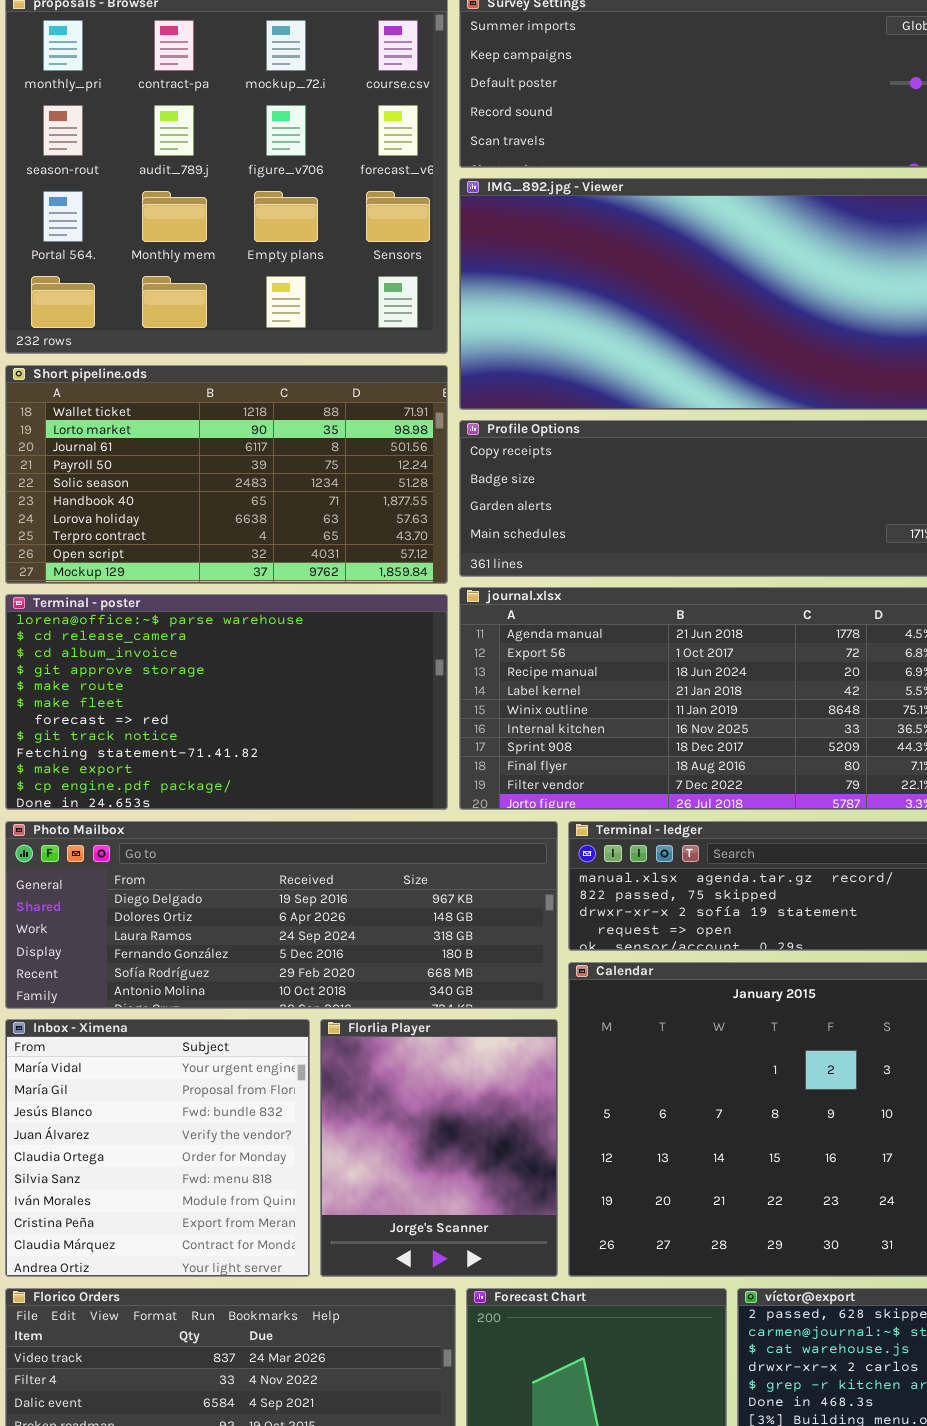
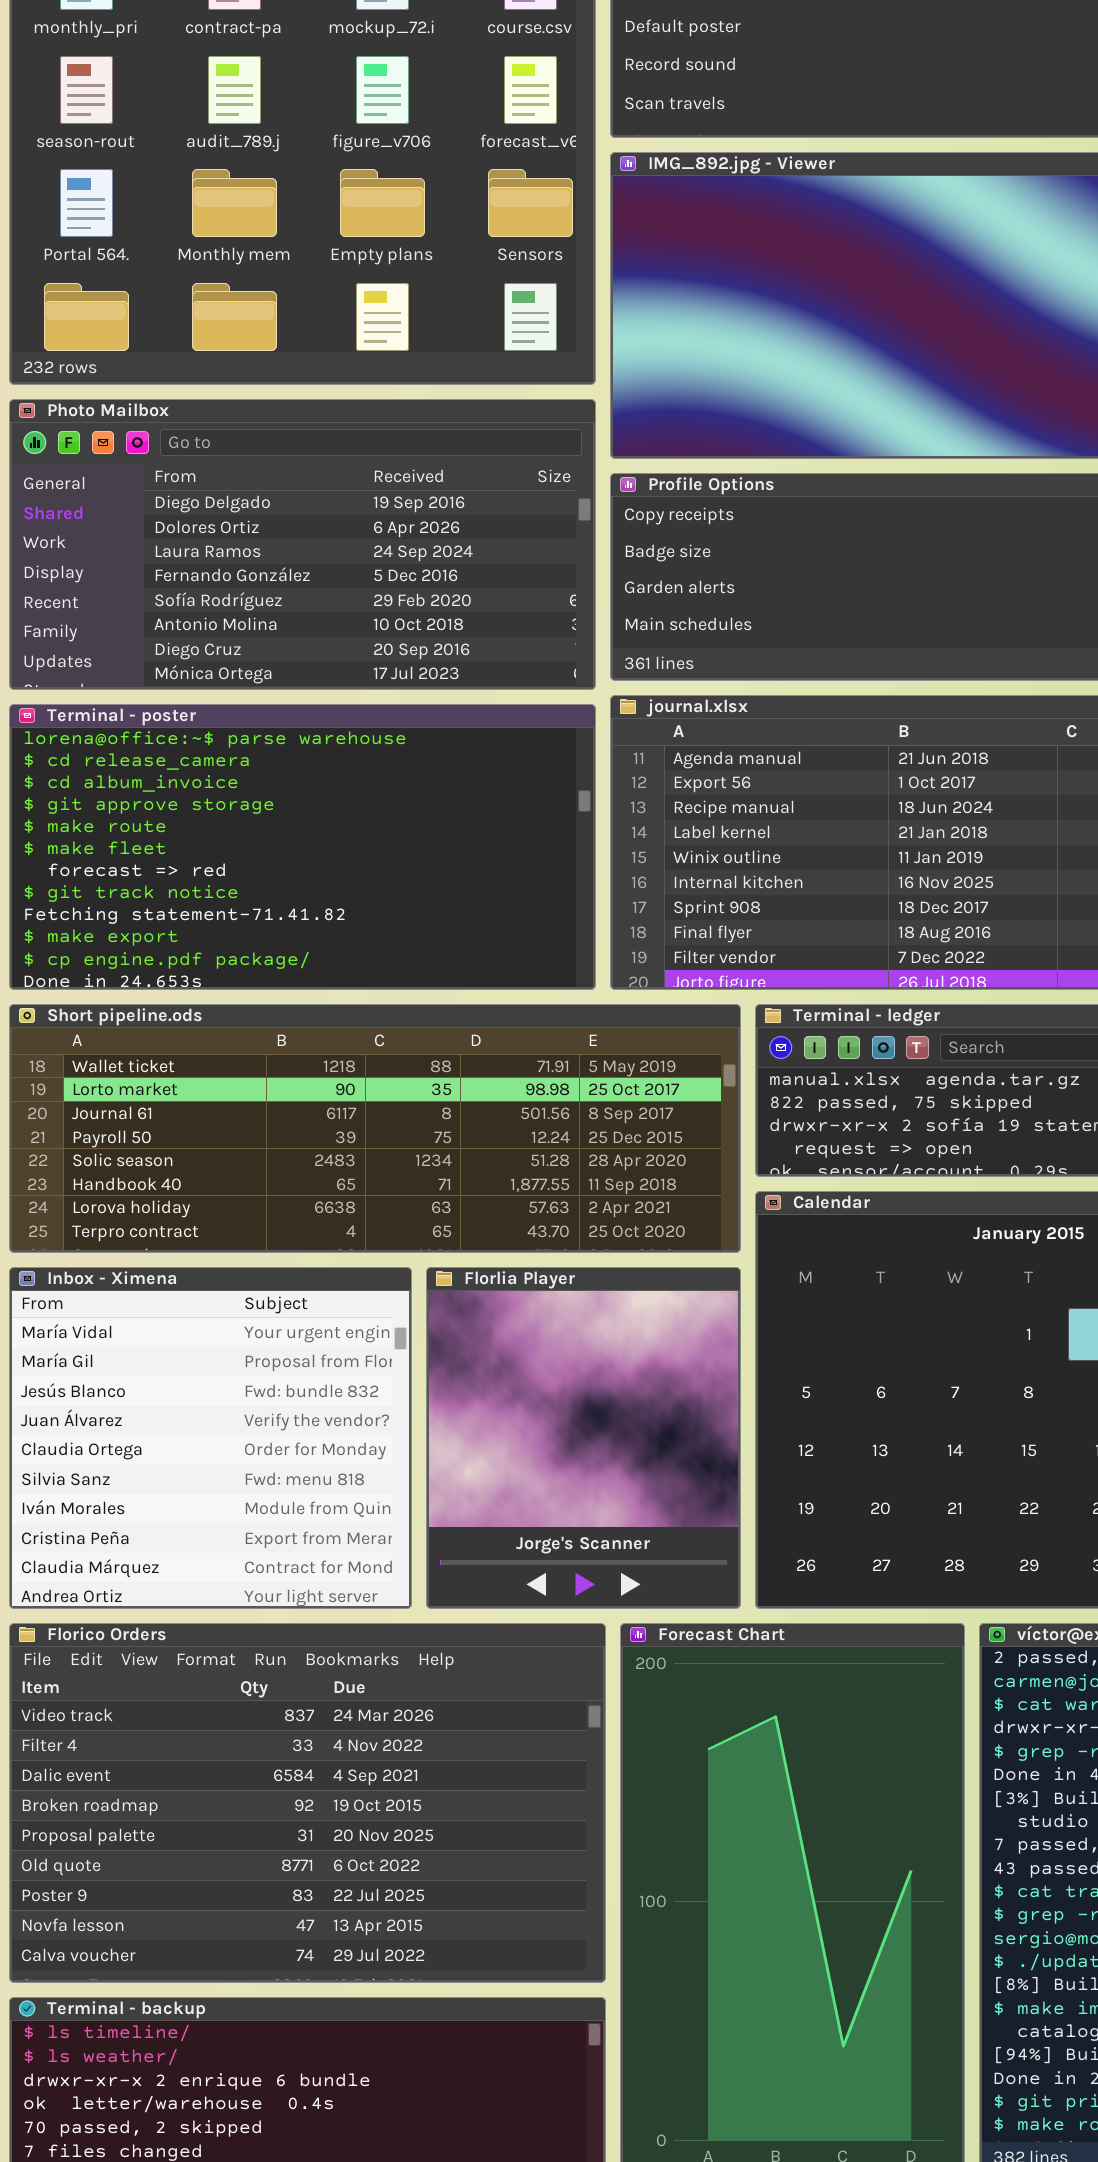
Short pipeline.ods: [5,365,448,584] -> [9,1004,741,1253], moved, resized
Photo Mailbox: [5,821,558,1009] -> [9,399,596,690], moved, resized

